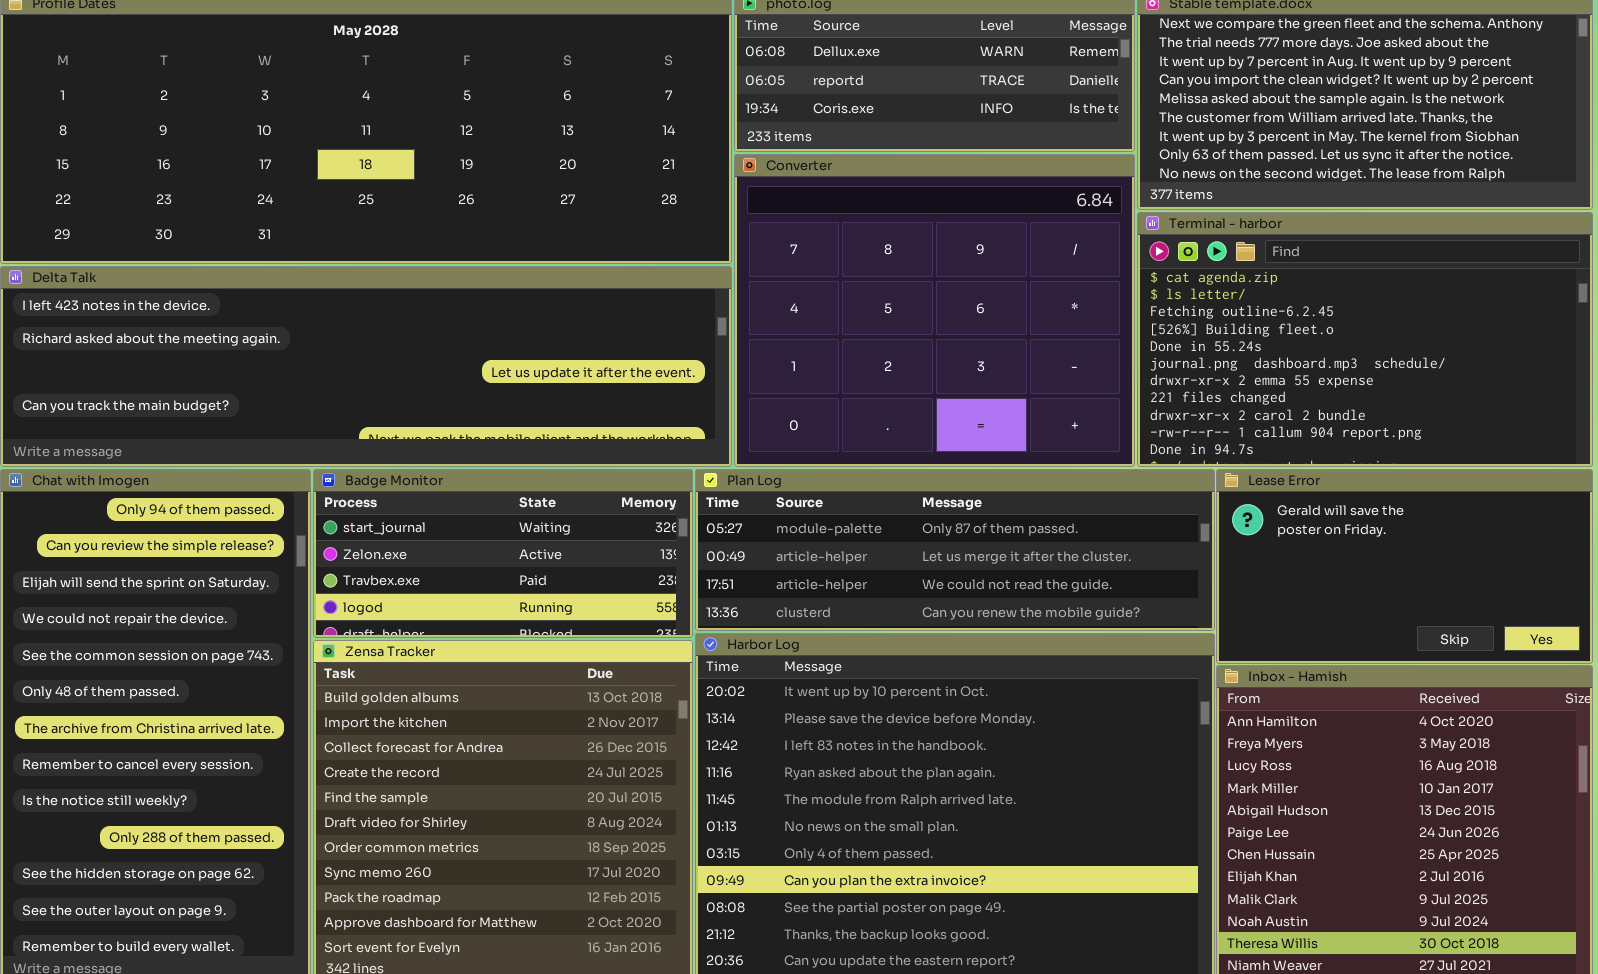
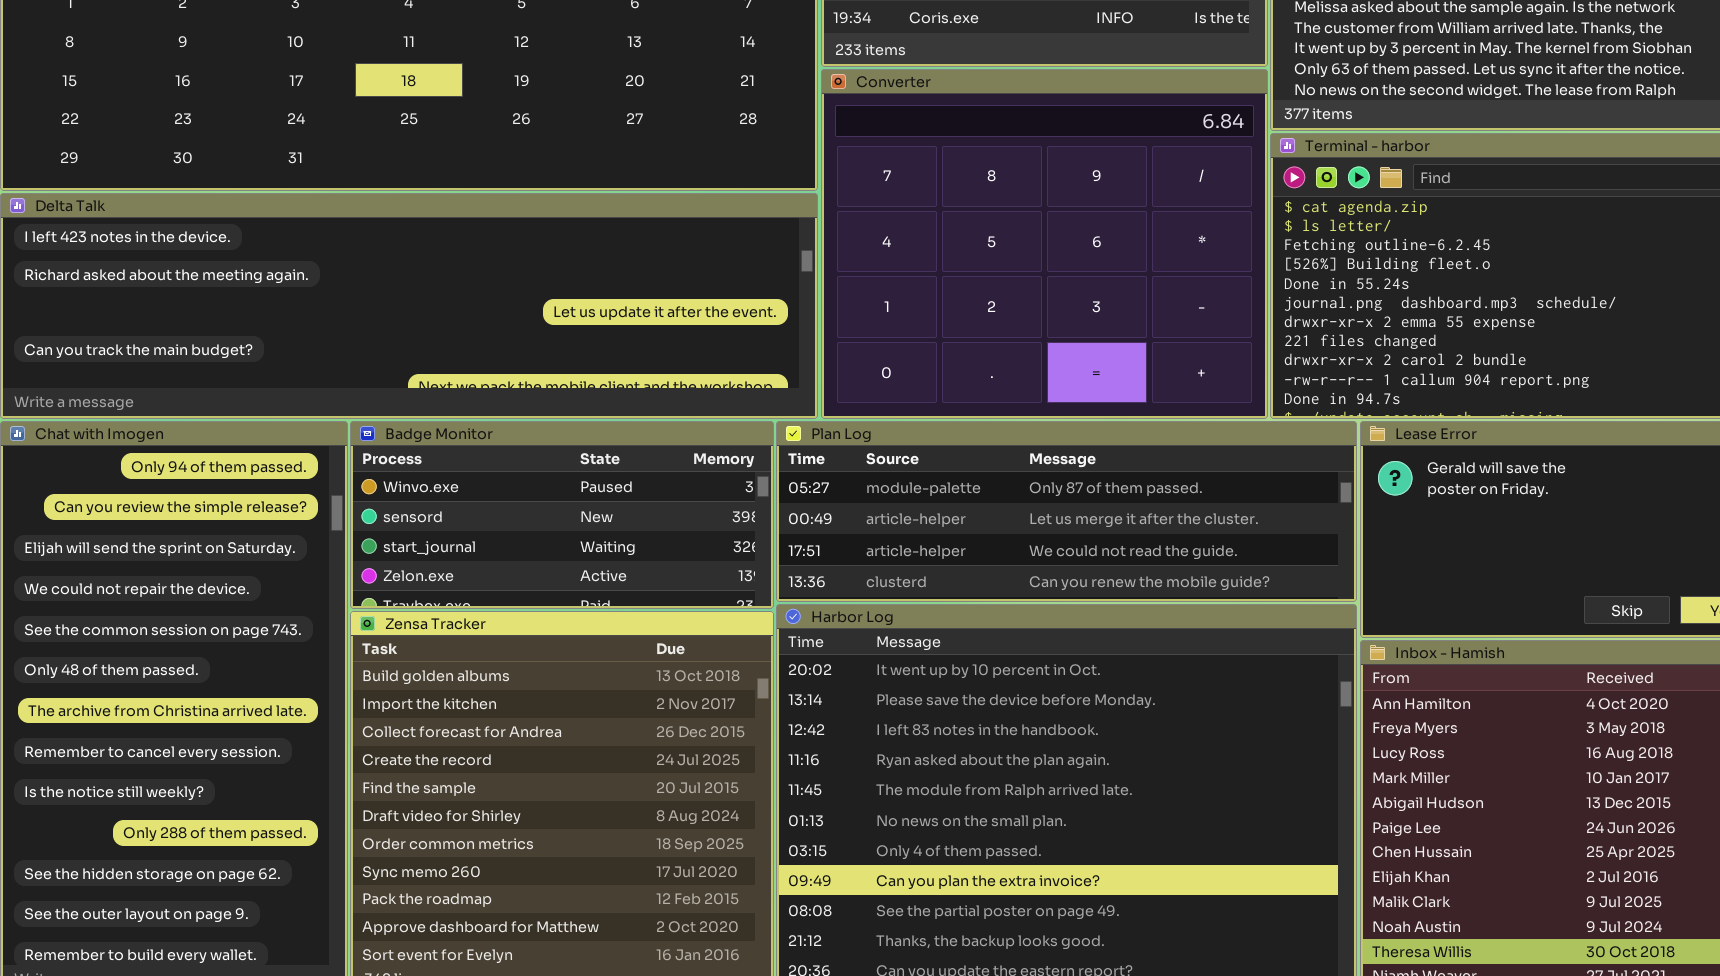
Badge Monitor: [313,469,693,638] -> [350,421,774,609], scrolled up 2 rows

